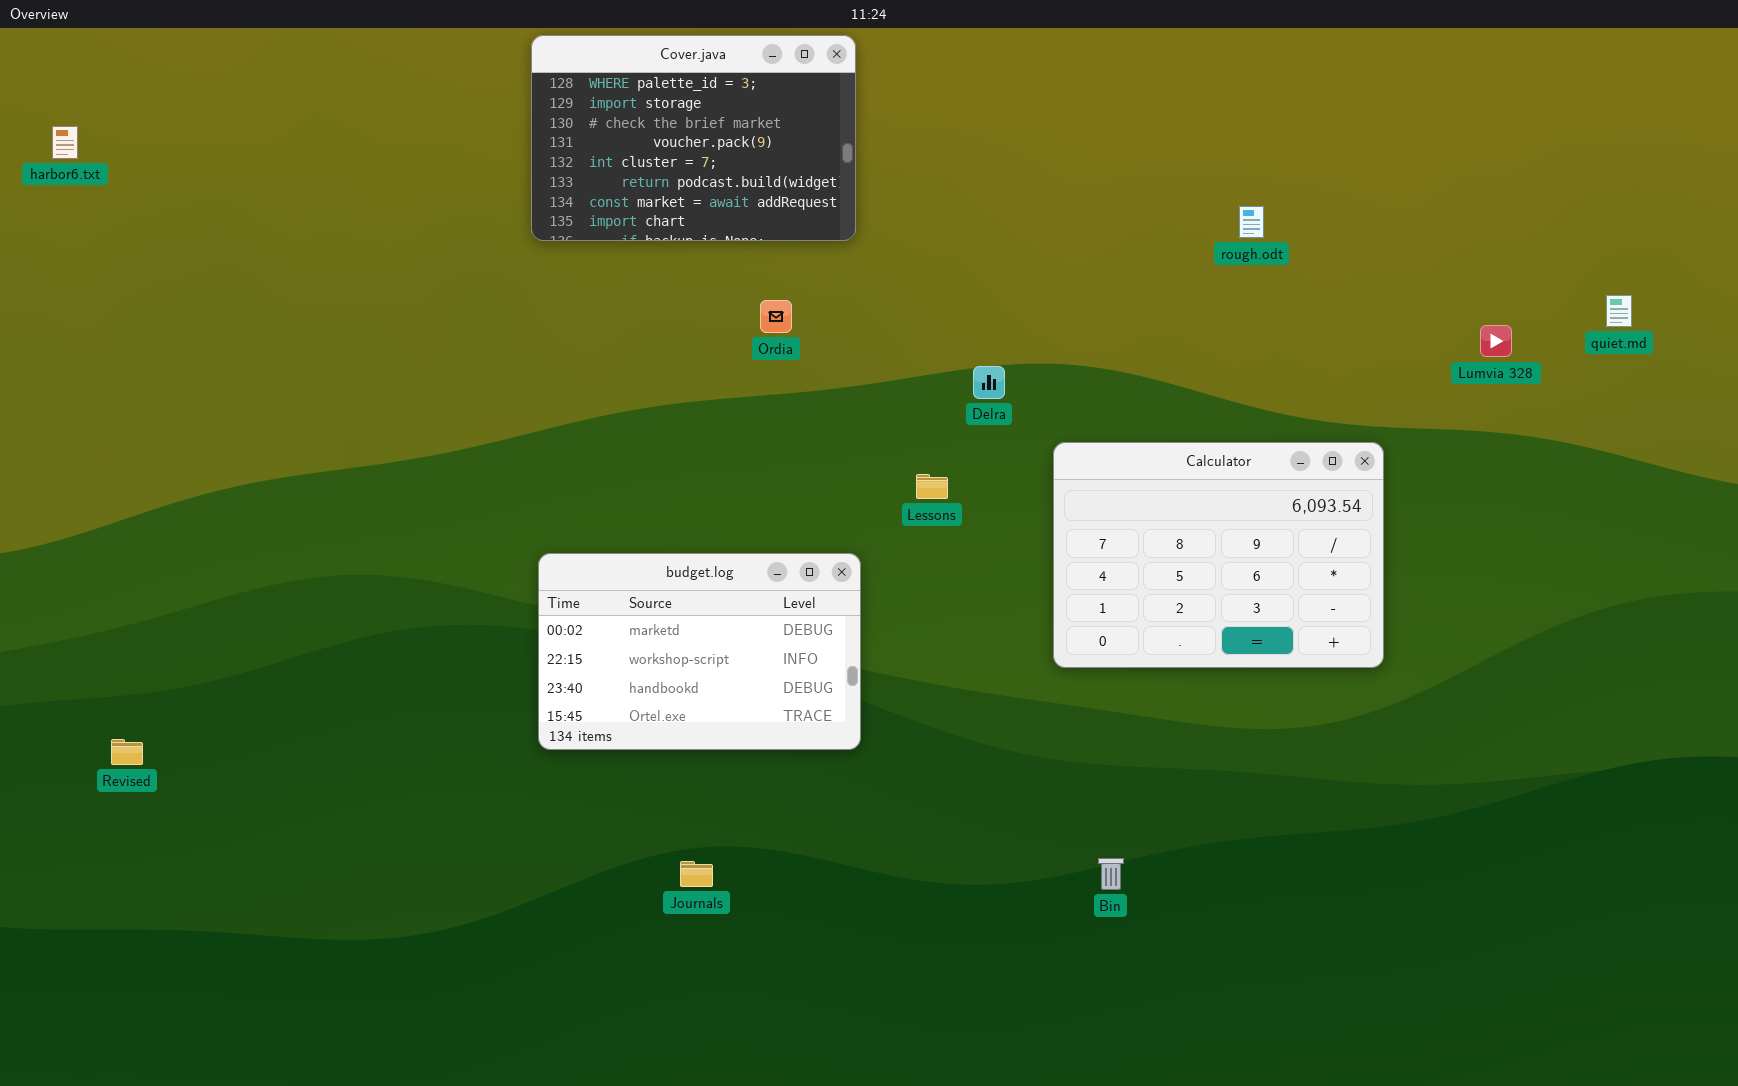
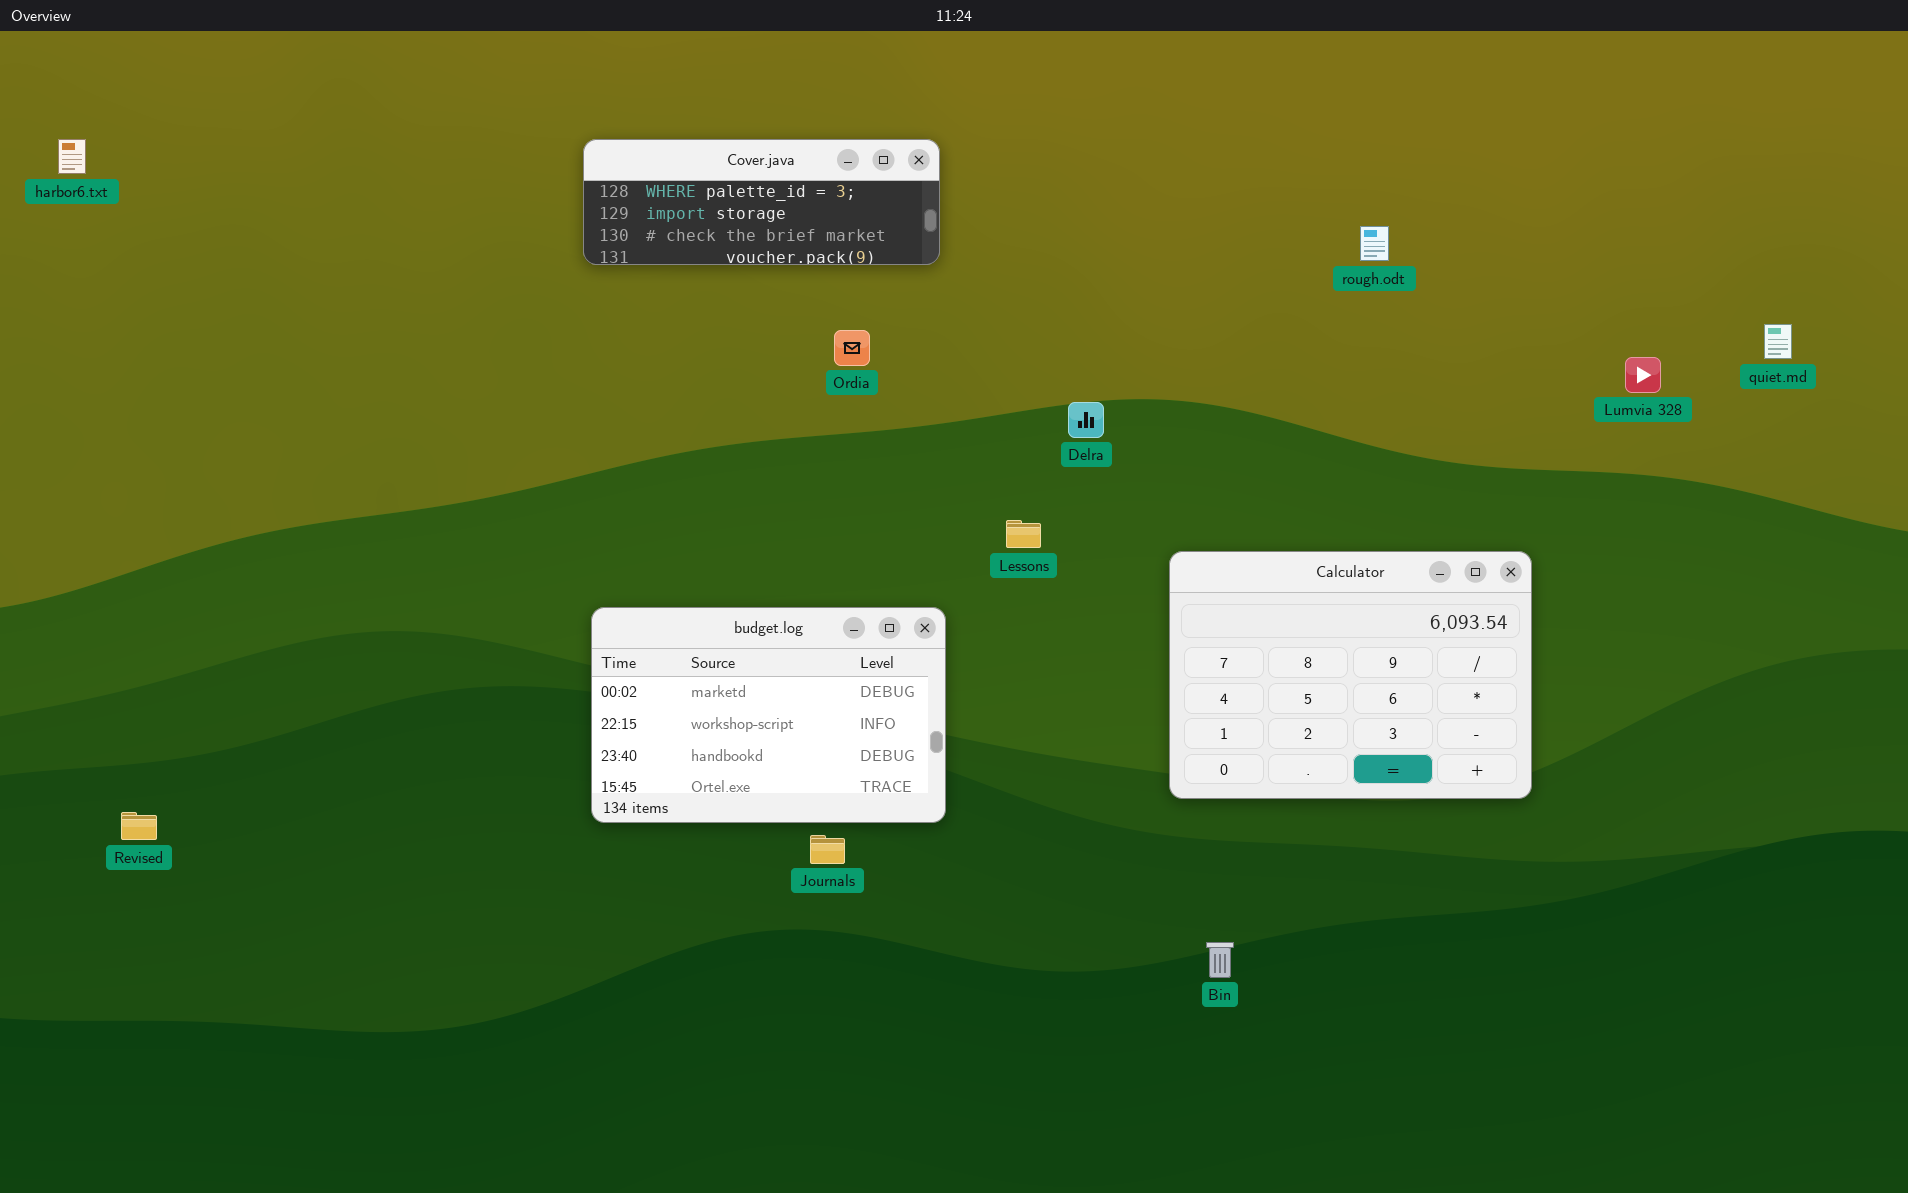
Cover.java: [531,35,856,241] -> [583,139,940,265], resized
Calculator: [1053,442,1384,668] -> [1169,551,1532,799], moved
Journals: [680,861,713,887] -> [810,835,845,864], moved

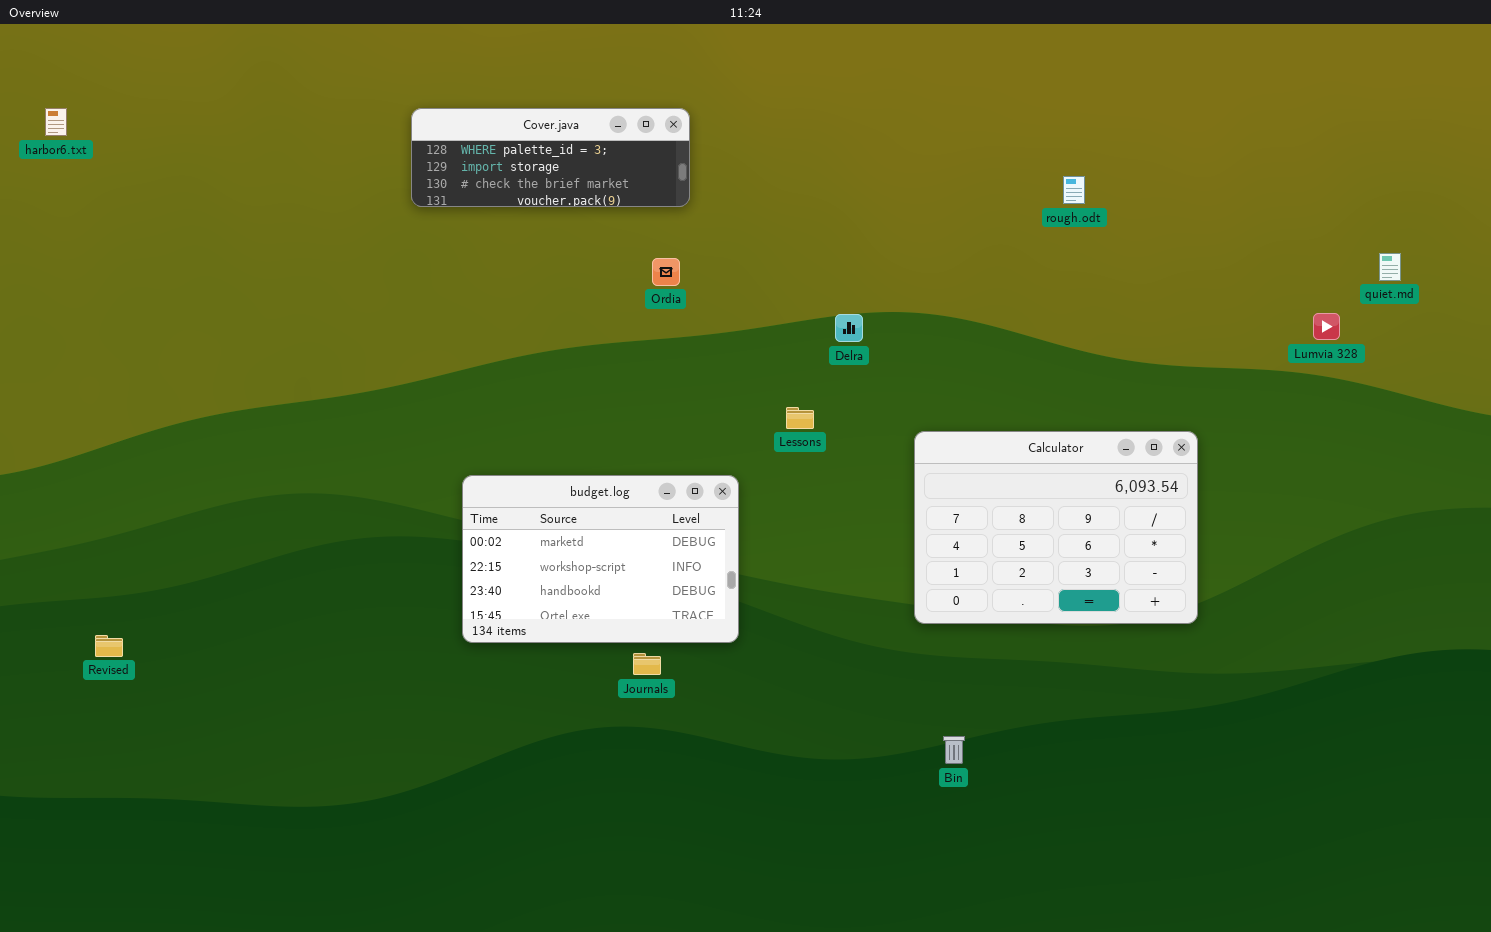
Cover.java: [583,139,940,265] -> [411,108,690,207], moved
Lumvia 328: [1625,357,1661,393] -> [1313,313,1340,340], moved

